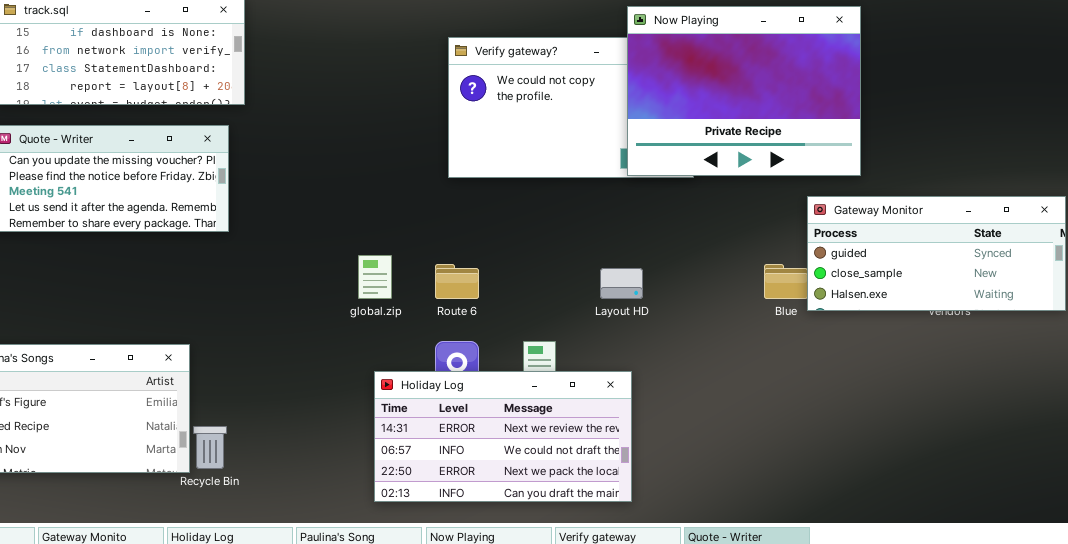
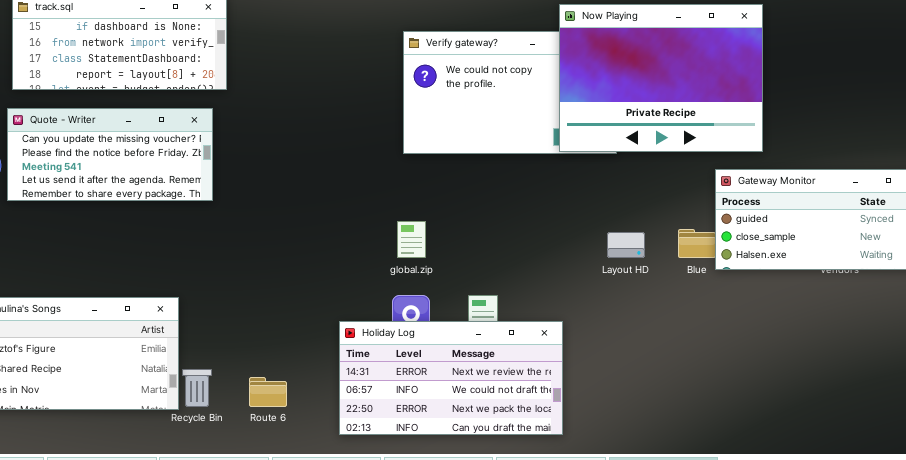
global.zip: [358,255,392,299] -> [397,221,426,258], moved
Route 6: [435,264,479,299] -> [249,377,287,407], moved
Layout HD: [600,268,643,299] -> [607,232,645,258], moved

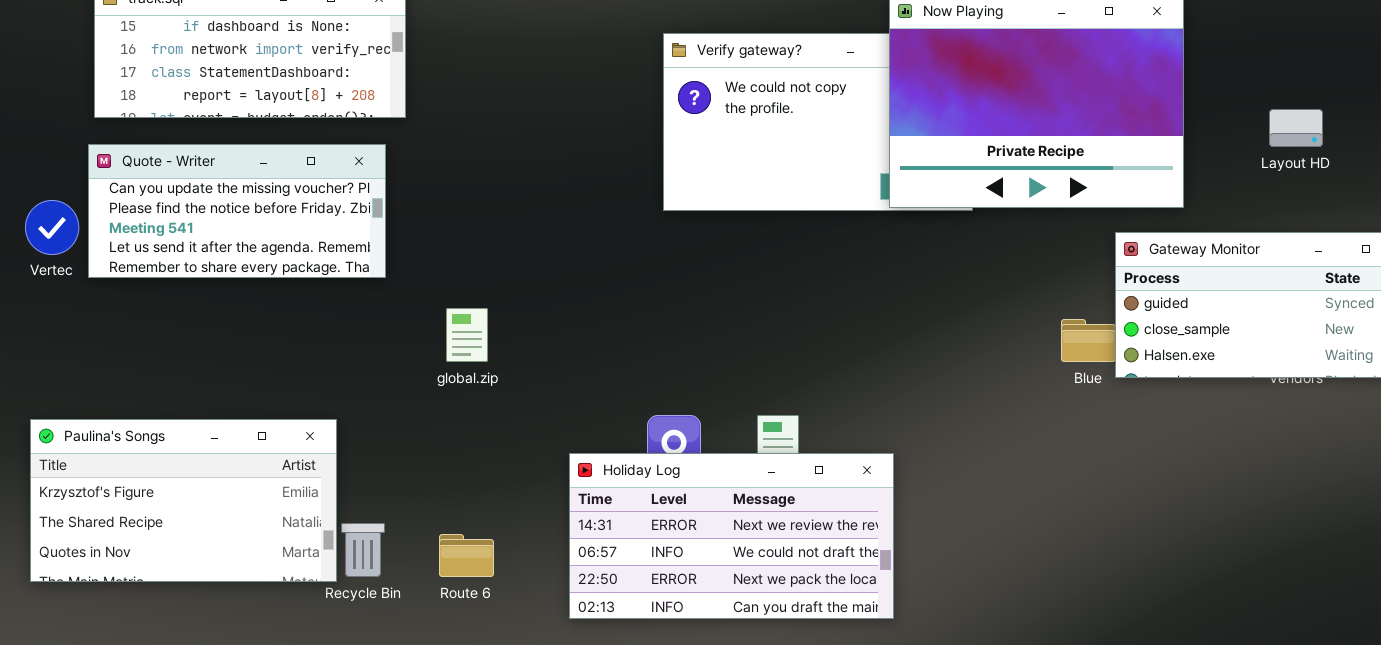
global.zip: [397,221,426,258] -> [446,308,488,362], moved
Layout HD: [607,232,645,258] -> [1269,109,1323,147], moved

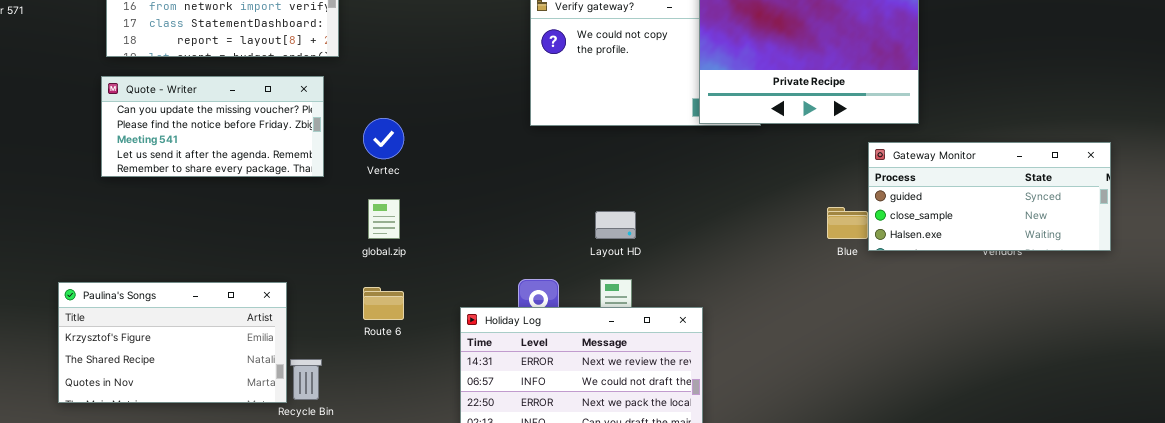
Layout HD: [1269,109,1323,147] -> [595,211,636,239], moved
Vertec: [25,200,79,255] -> [363,118,404,159], moved
Route 6: [439,534,494,577] -> [363,287,404,320], moved

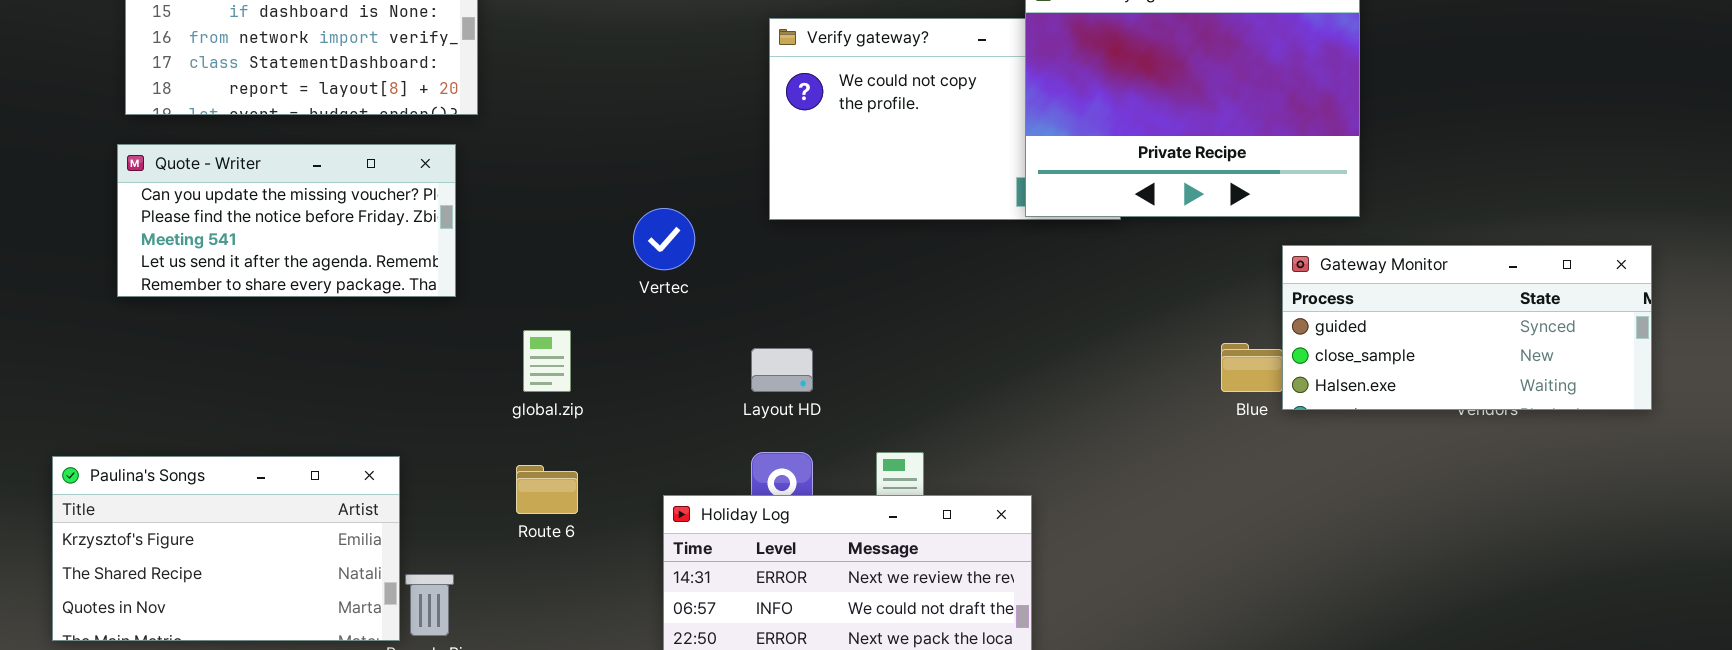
Vertec: [363,118,404,159] -> [633,208,695,270], moved
Layout HD: [595,211,636,239] -> [751,348,813,392], moved

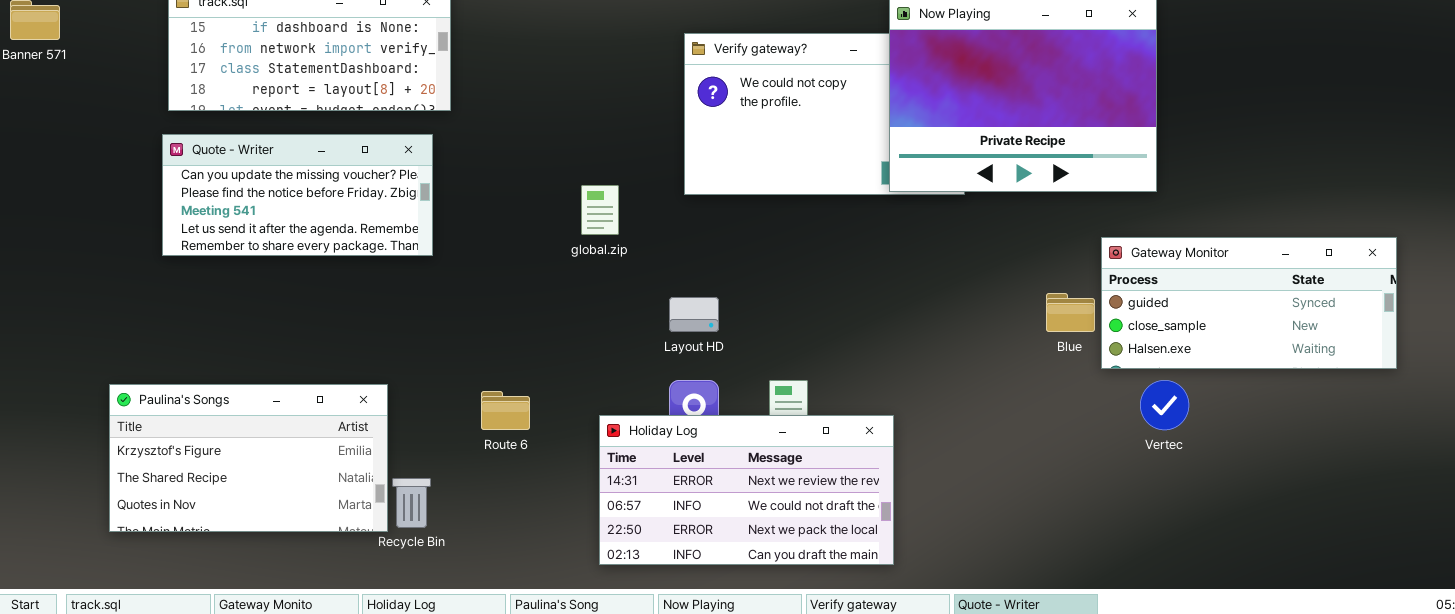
Vertec: [633,208,695,270] -> [1140,380,1189,430], moved
Gateway Monitor: [1282,245,1652,410] -> [1101,237,1397,369], moved
global.zip: [523,330,571,392] -> [581,185,619,235], moved

